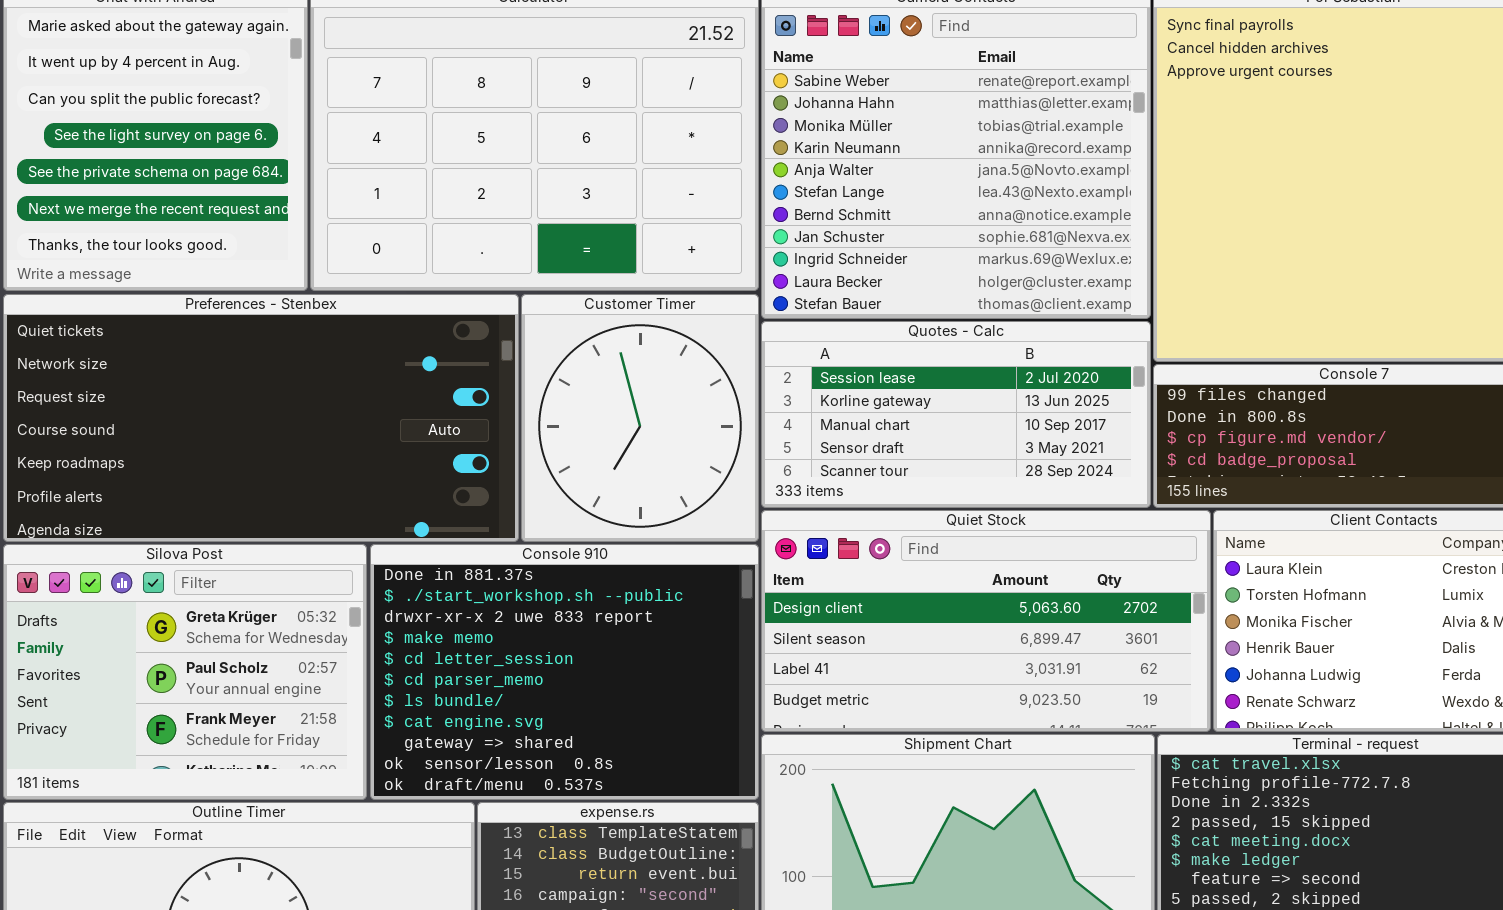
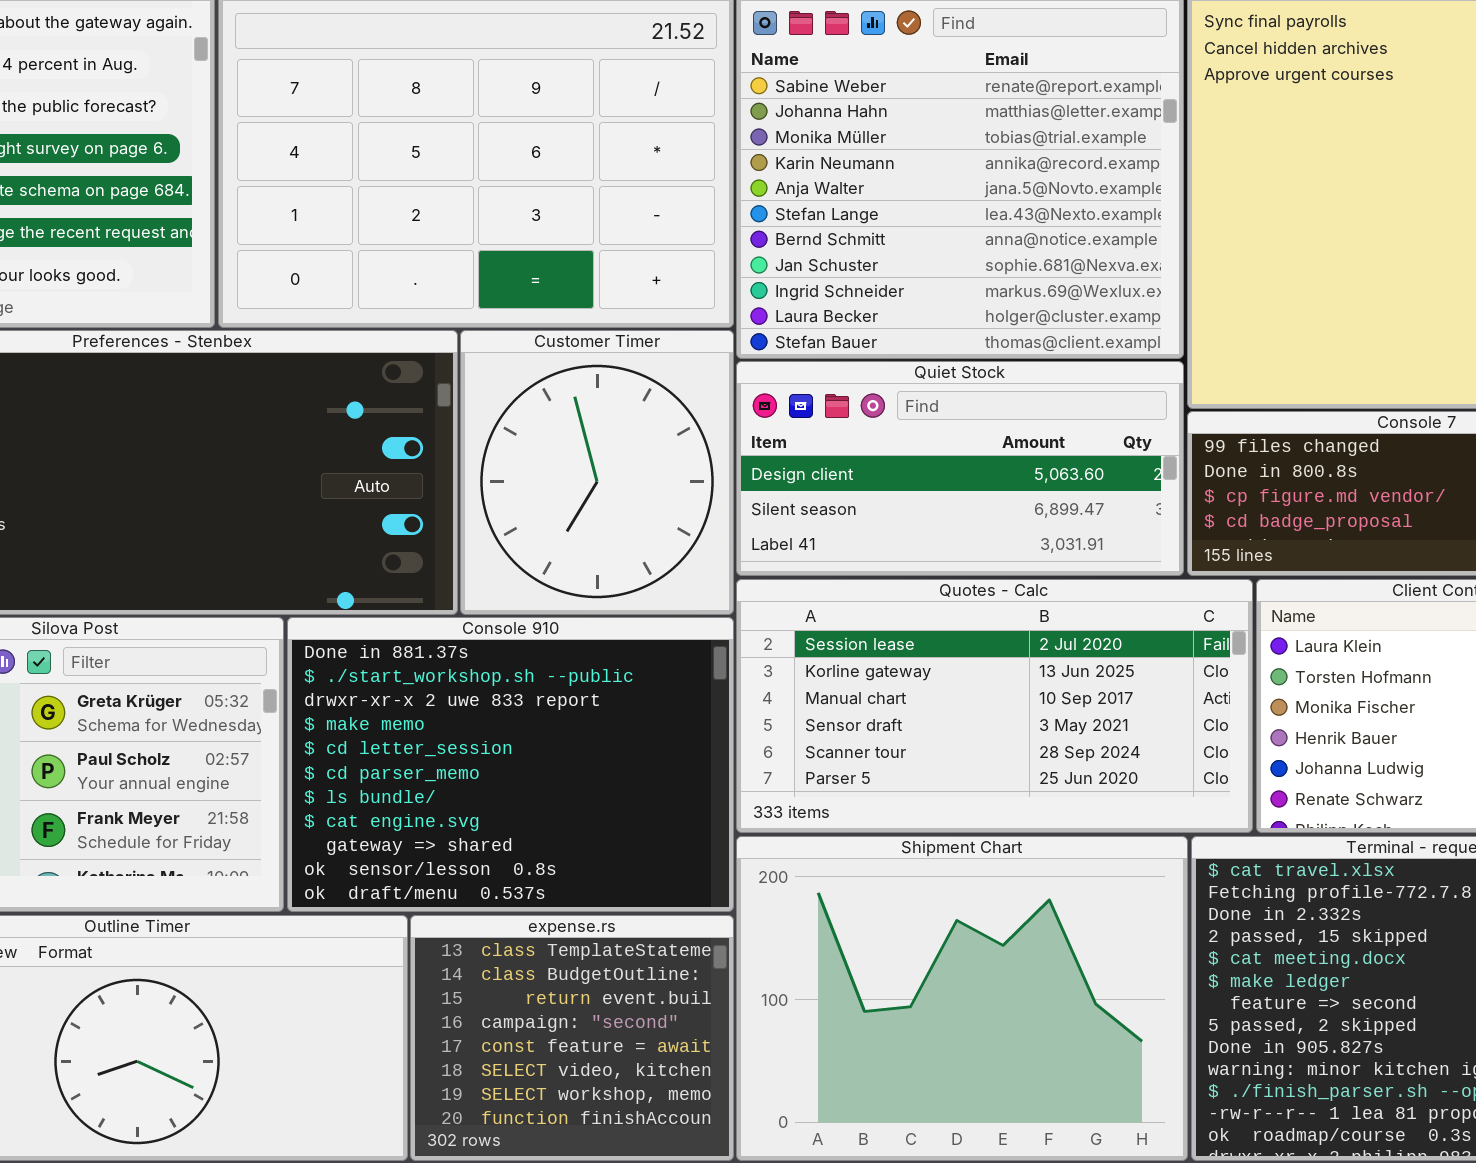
Quotes - Calc: [761,321,1151,508] -> [736,579,1253,833], moved, resized
Quiet Stock: [761,510,1211,732] -> [736,361,1184,576], moved, resized

